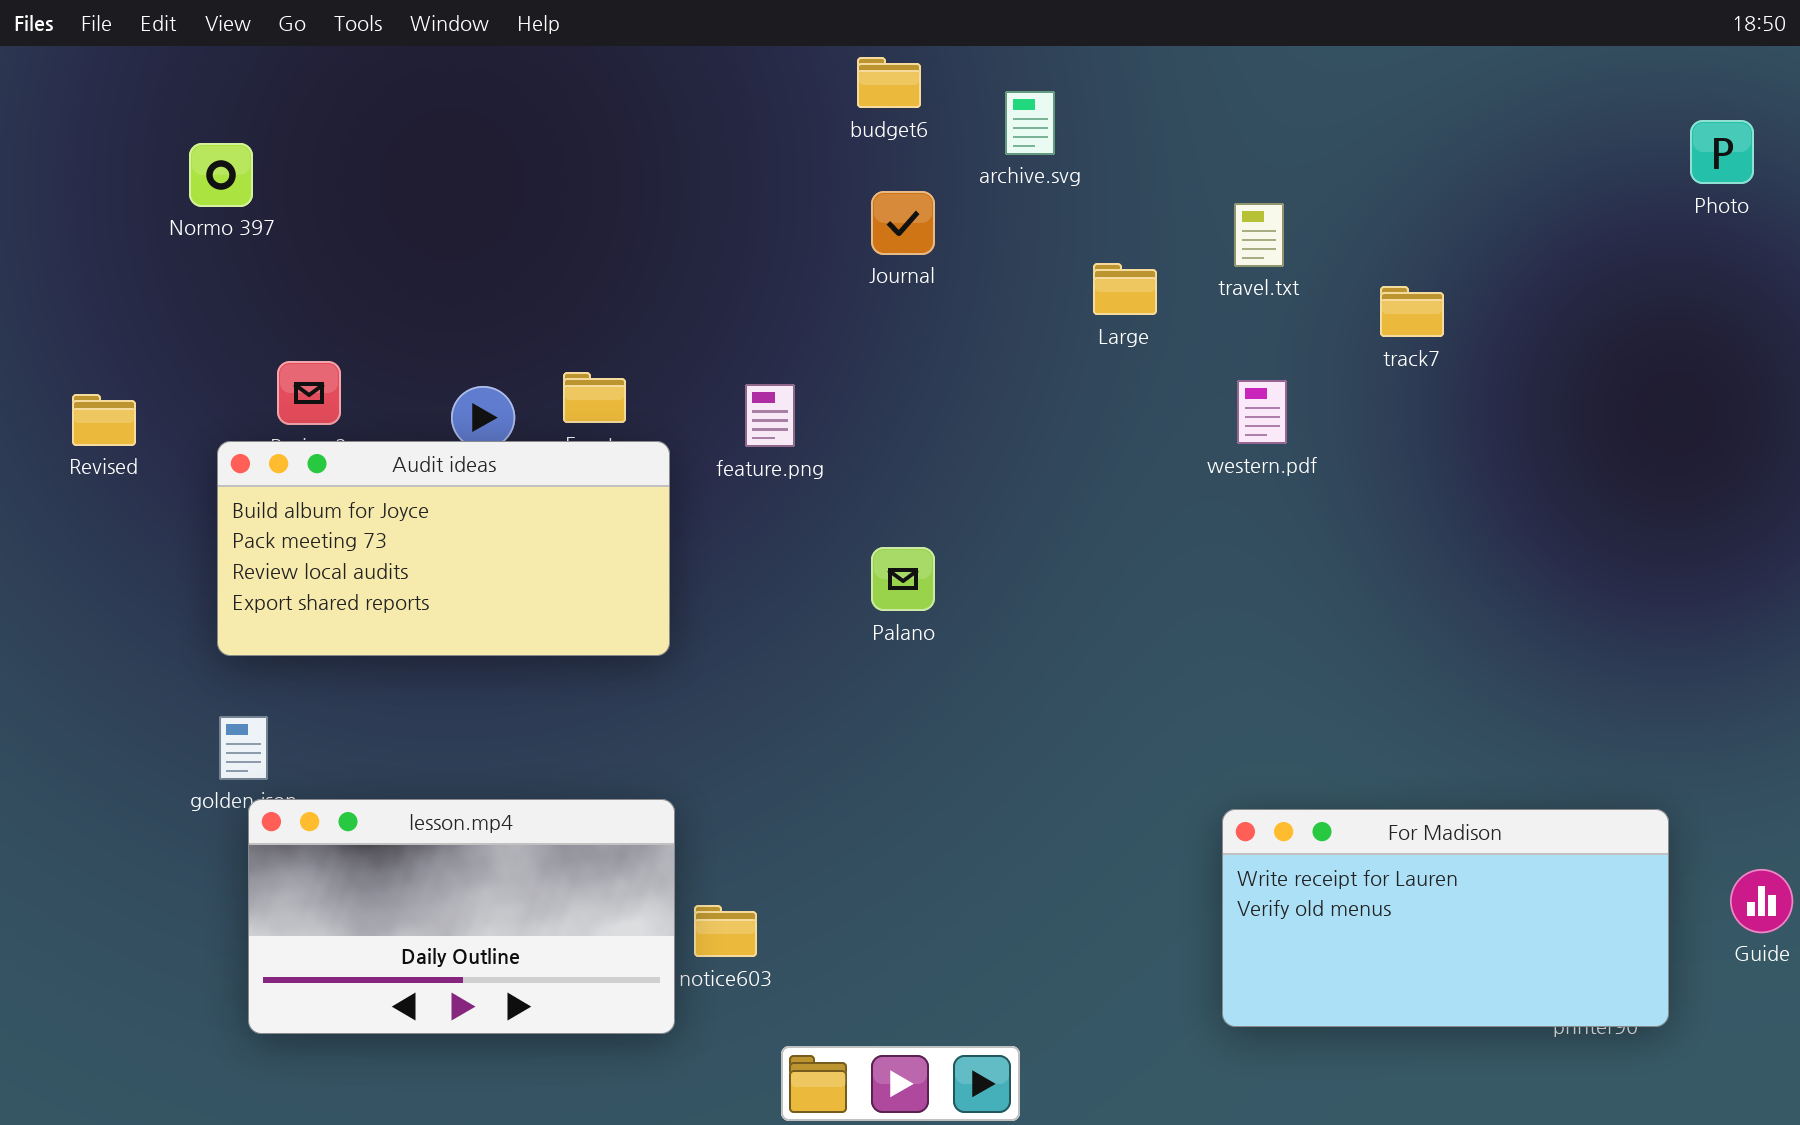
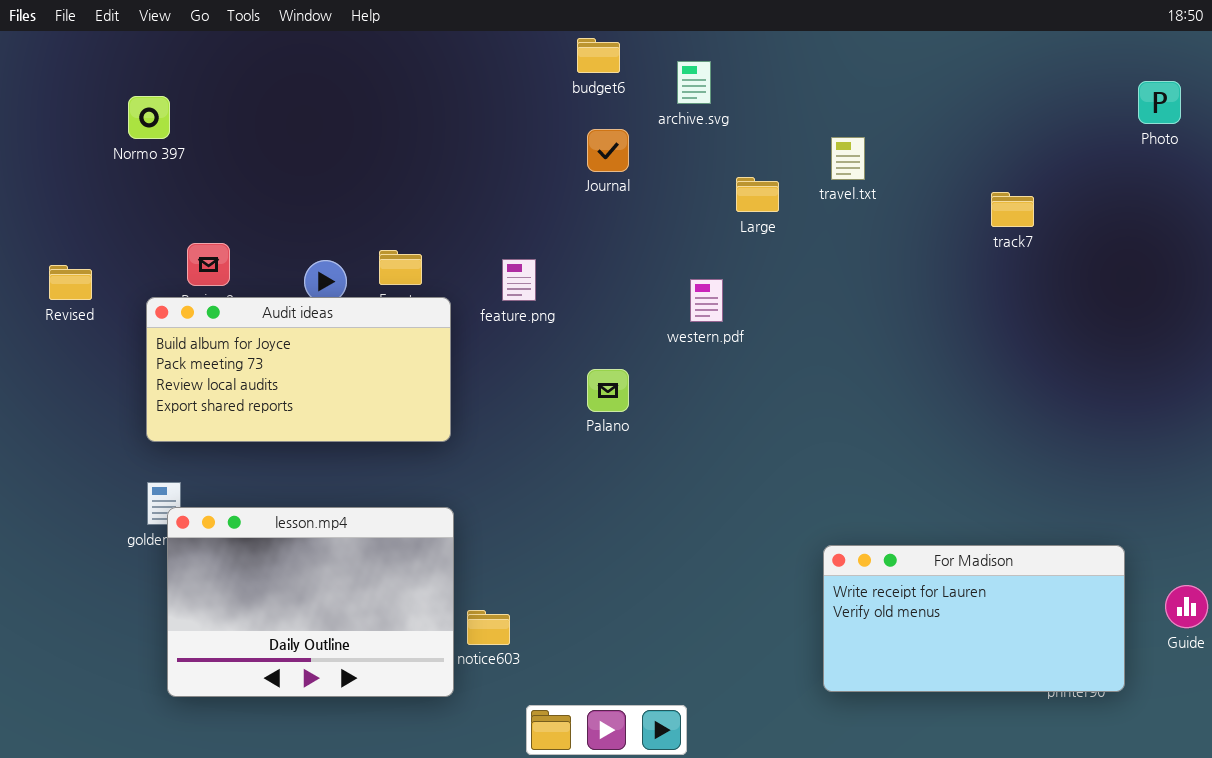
track7: [1380,286,1444,337] -> [991,192,1034,227], moved
western.pdf: [1237,380,1287,444] -> [690,279,723,322], moved
lesson.mp4: [248,799,675,1034] -> [167,507,454,697], resized

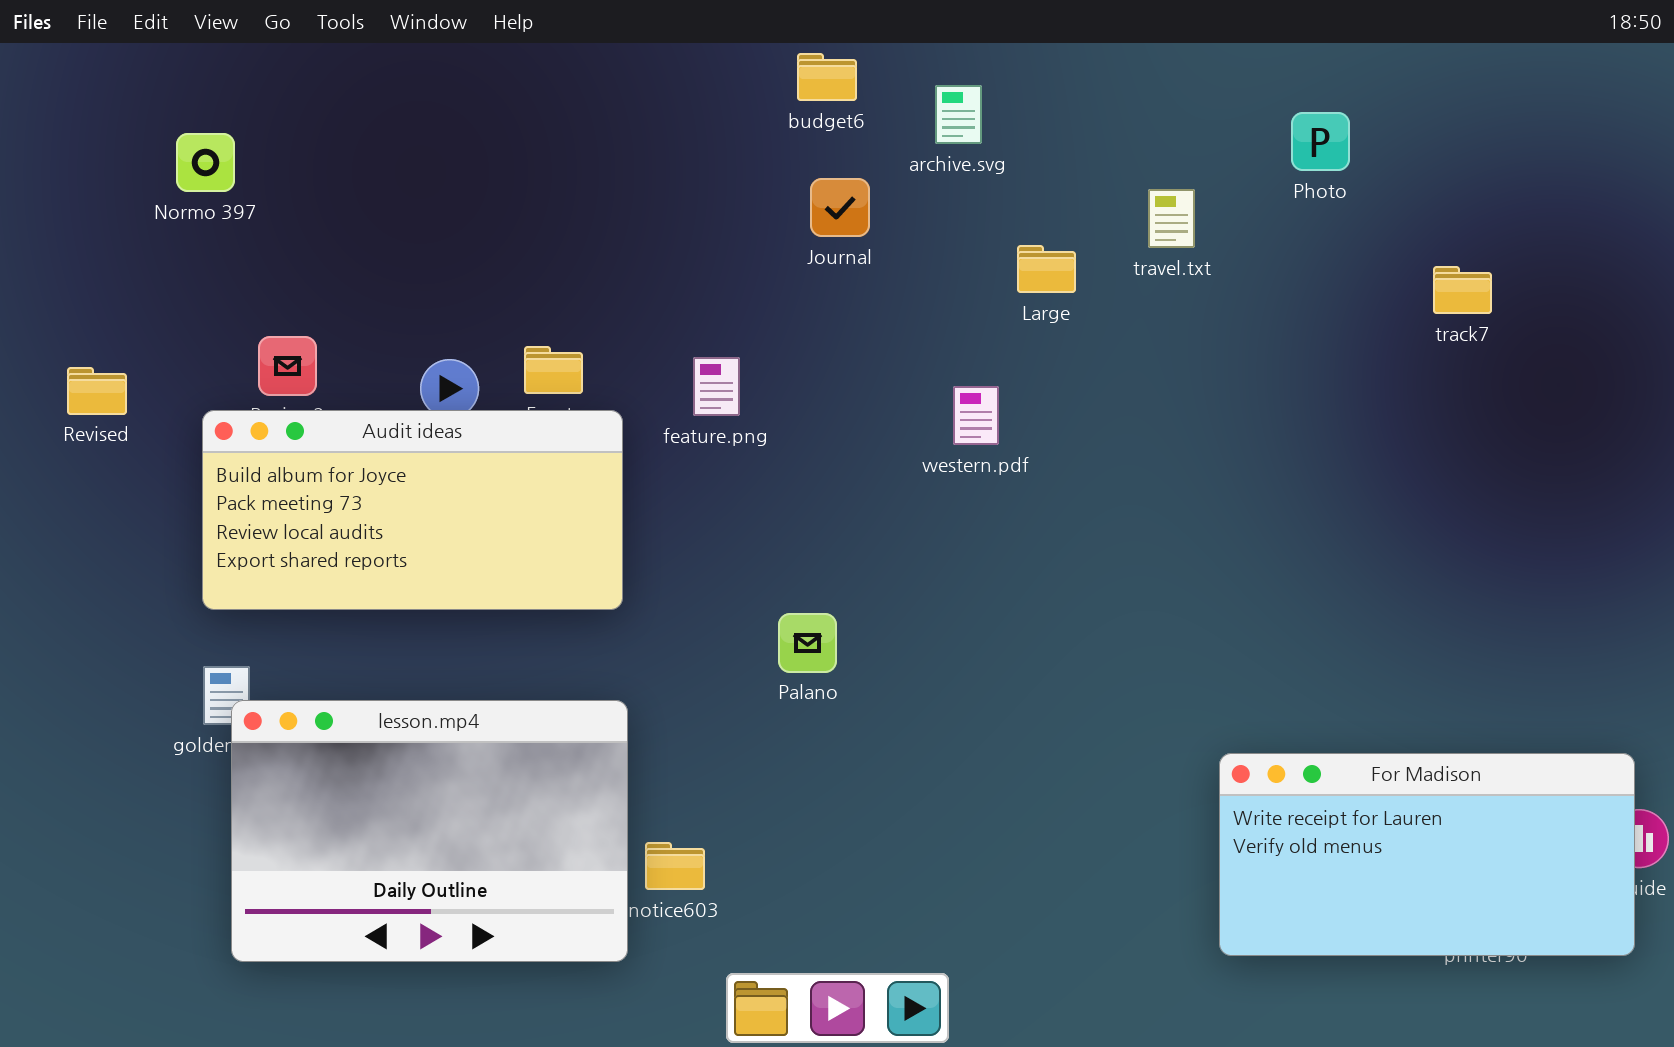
Photo: [1138,81,1181,124] -> [1291,112,1350,171], moved
track7: [991,192,1034,227] -> [1433,266,1492,314], moved
Palano: [587,369,629,412] -> [778,613,837,673], moved
For Madison: [823,545,1125,692] -> [1219,753,1635,956], moved

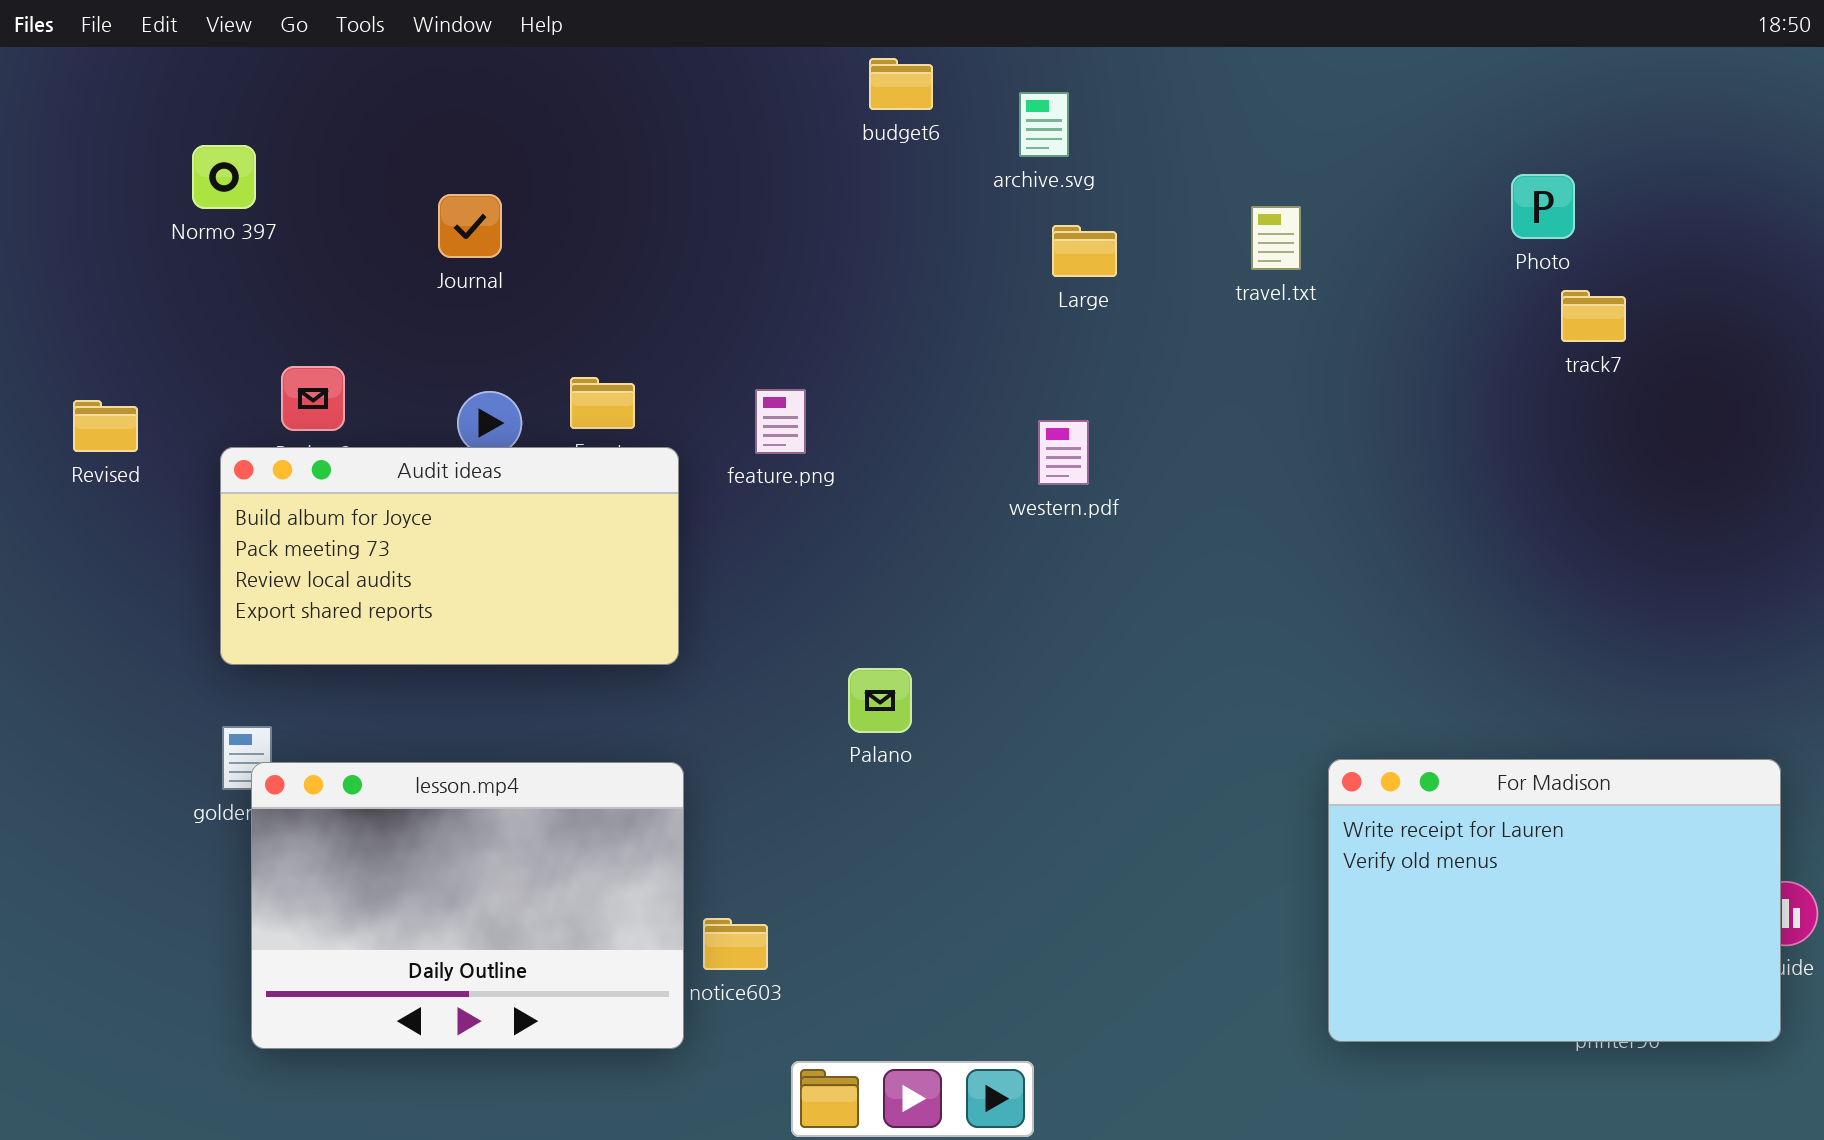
Photo: [1291,112,1350,171] -> [1511,174,1575,239], moved
Journal: [810,178,870,237] -> [438,194,502,258], moved
Large: [1017,245,1076,293] -> [1052,225,1117,277], moved
For Madison: [1219,753,1635,956] -> [1328,759,1781,1042], resized

